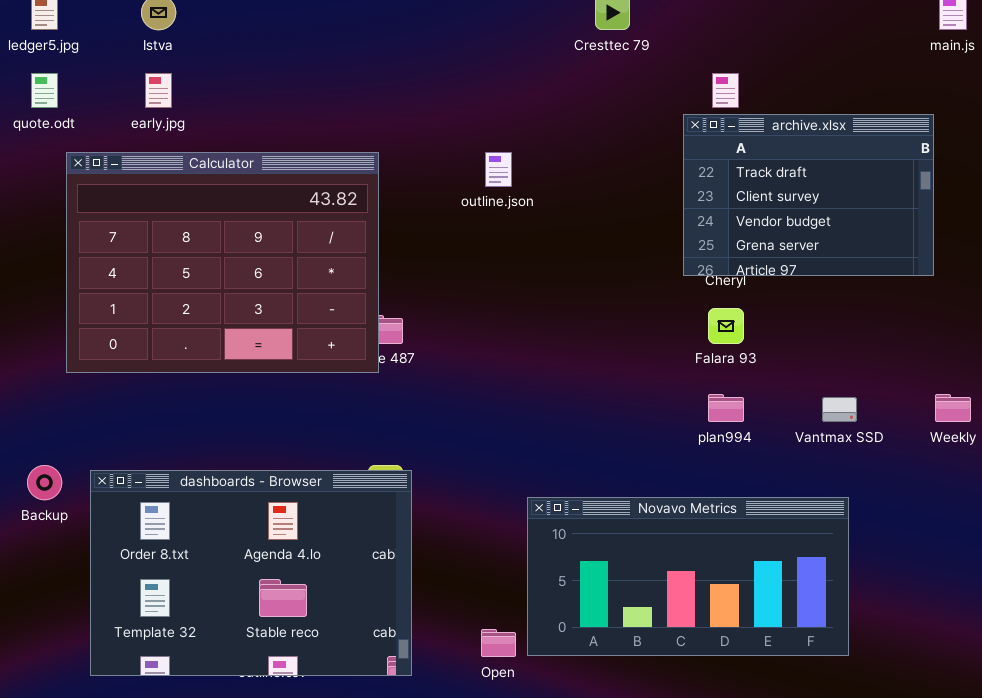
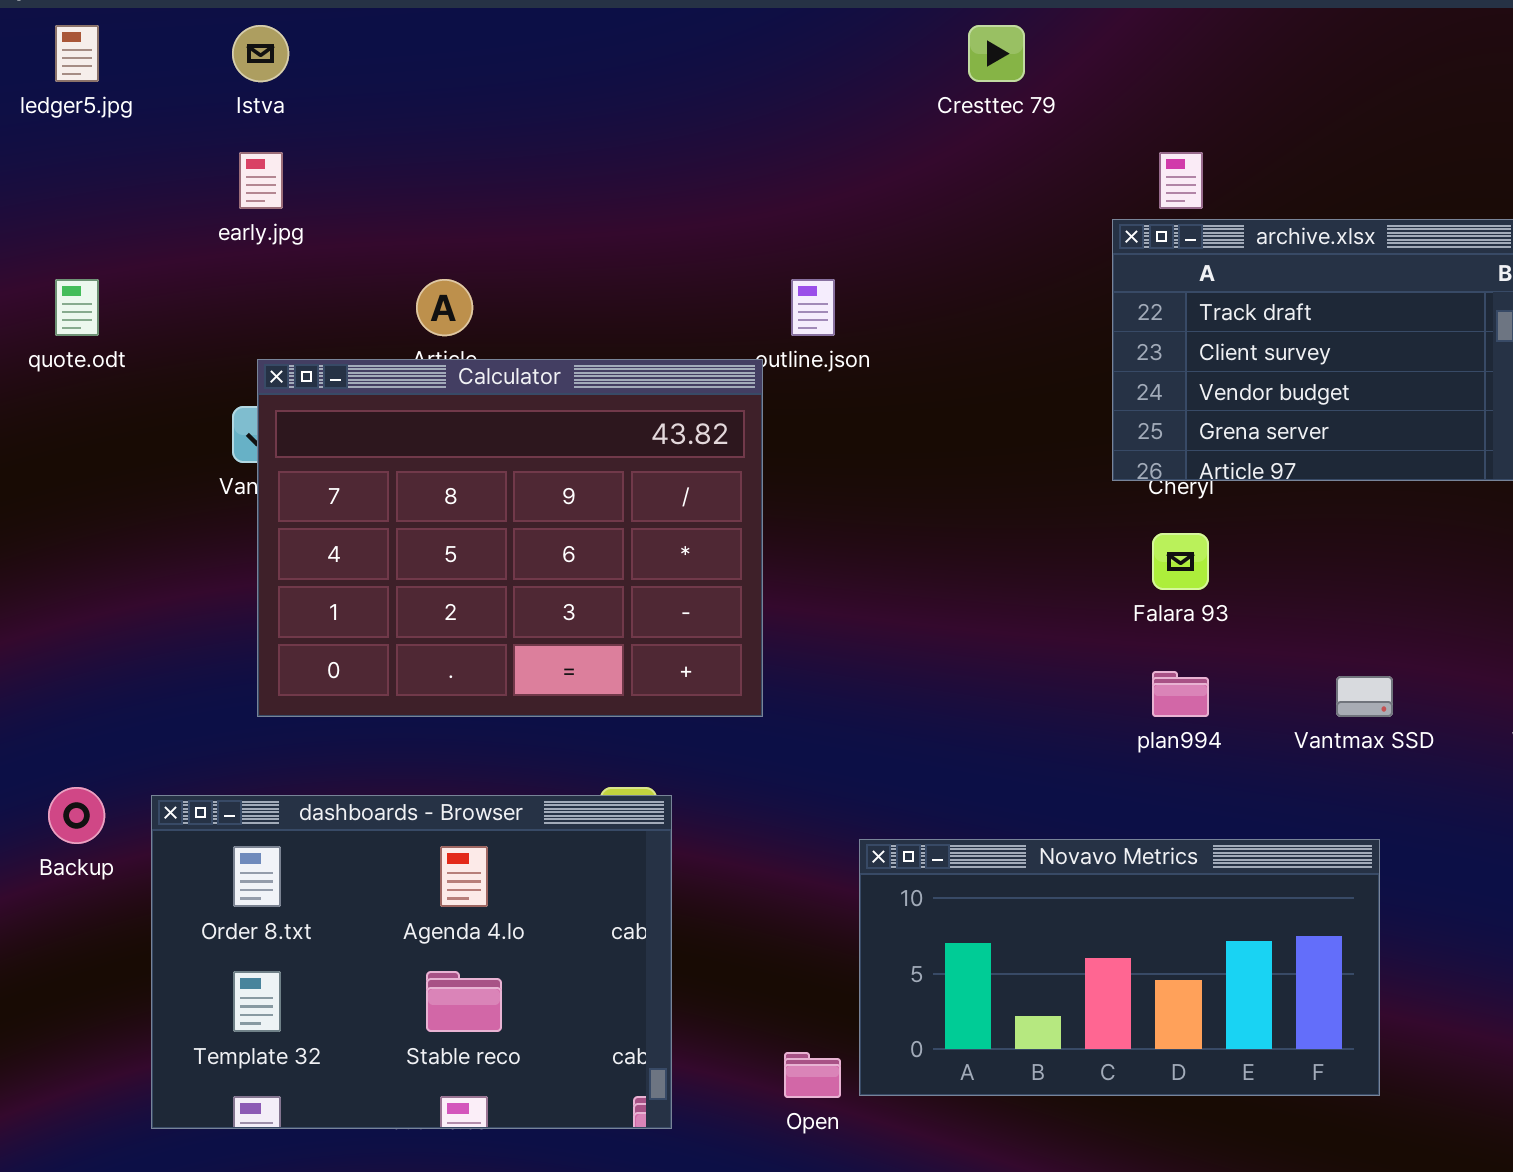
quote.odt: [31,73,58,108] -> [55,279,99,336], moved
Calculator: [66,152,379,373] -> [257,359,763,717], moved

